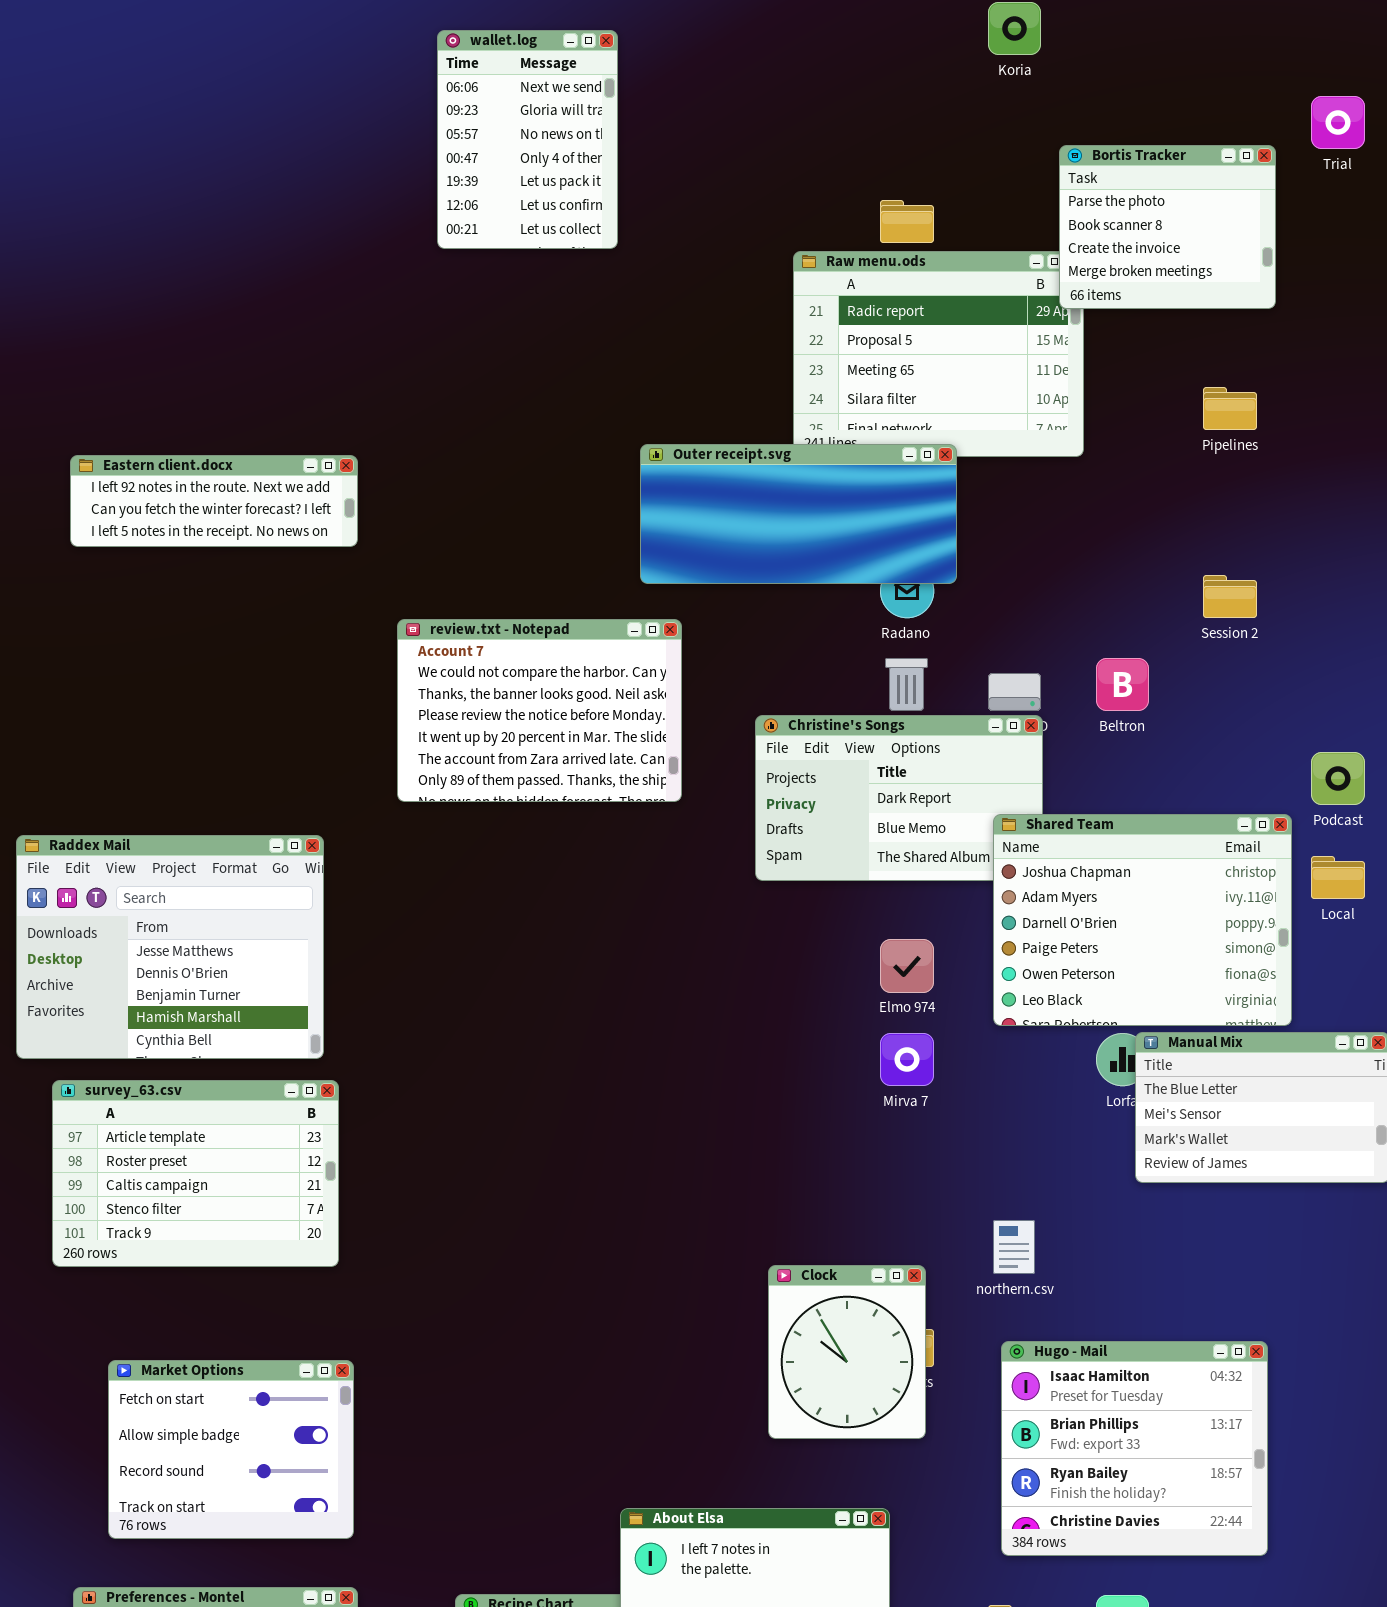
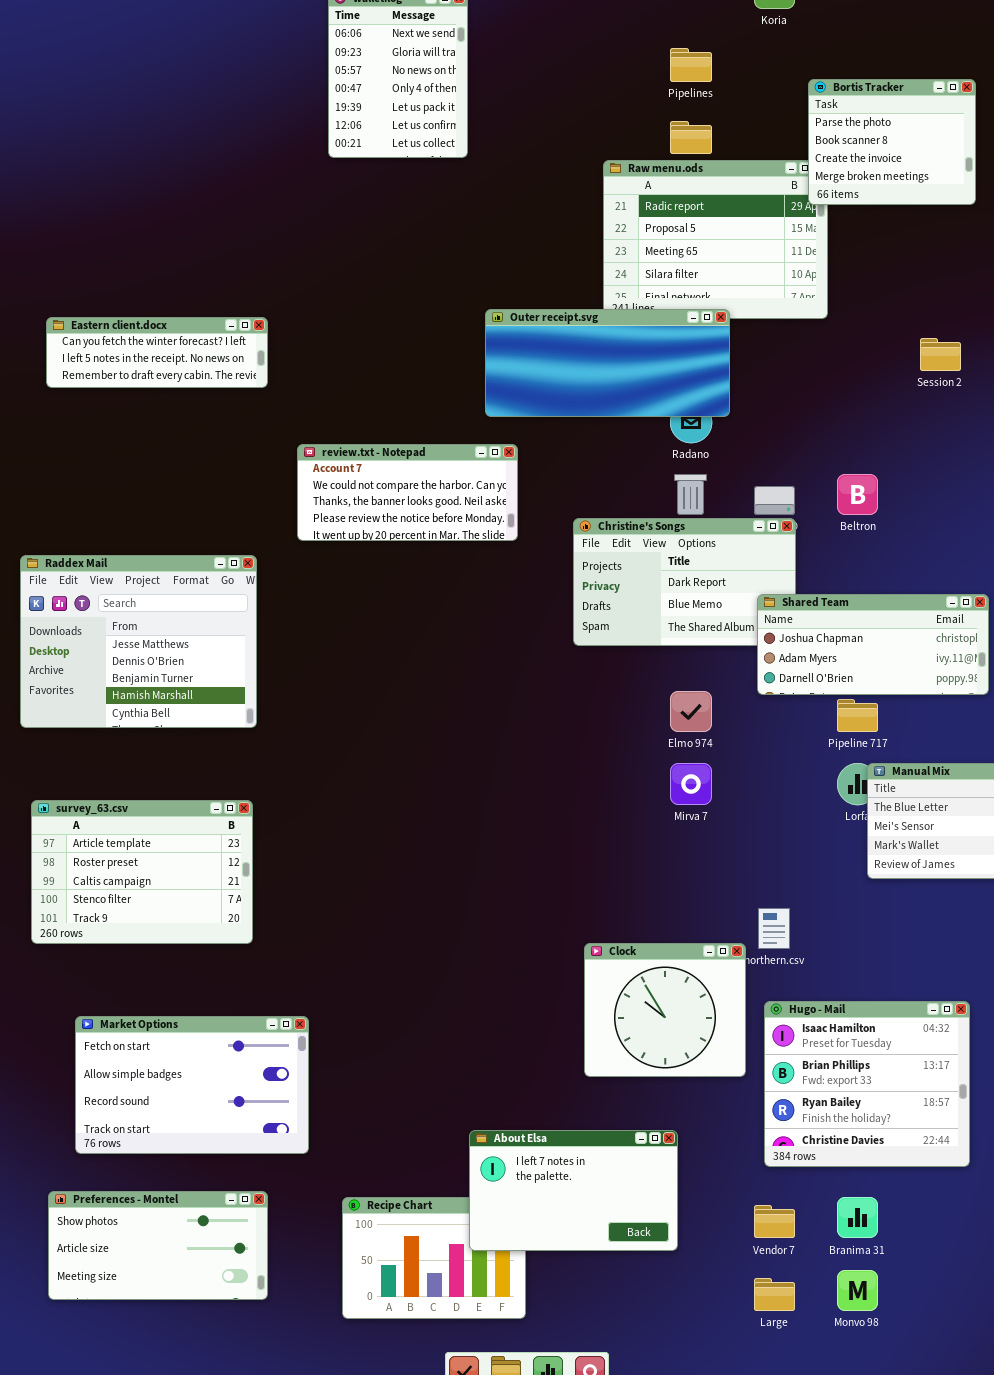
Pipelines: [1203,387,1257,430] -> [670,48,712,82], moved
Eastern client.docx: [70,455,358,547] -> [46,317,268,388], scrolled down 1 row
Session 2: [1203,575,1257,618] -> [920,338,961,371], moved
review.txt - Notepad: [397,619,682,802] -> [297,444,518,541], resized
Shared Team: [993,814,1292,1026] -> [757,594,989,695], resized
Raddex Mail: [16,835,324,1059] -> [20,555,257,728], moved
Clock: [768,1265,926,1439] -> [584,943,746,1077], resized
Market Options: [108,1360,354,1539] -> [75,1016,309,1154], resized

